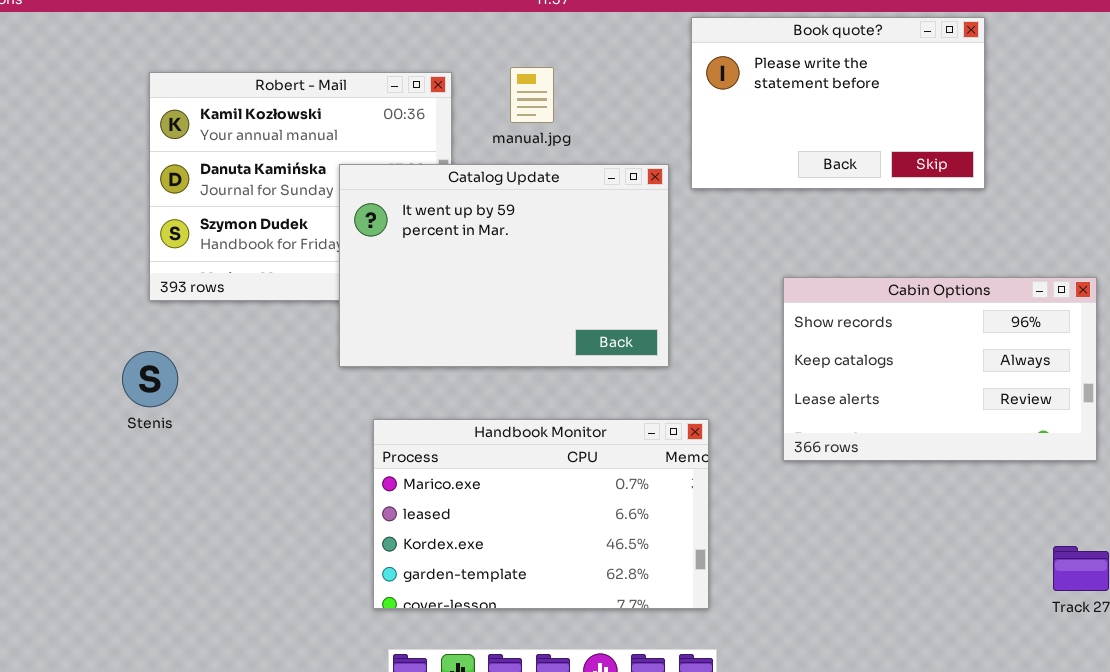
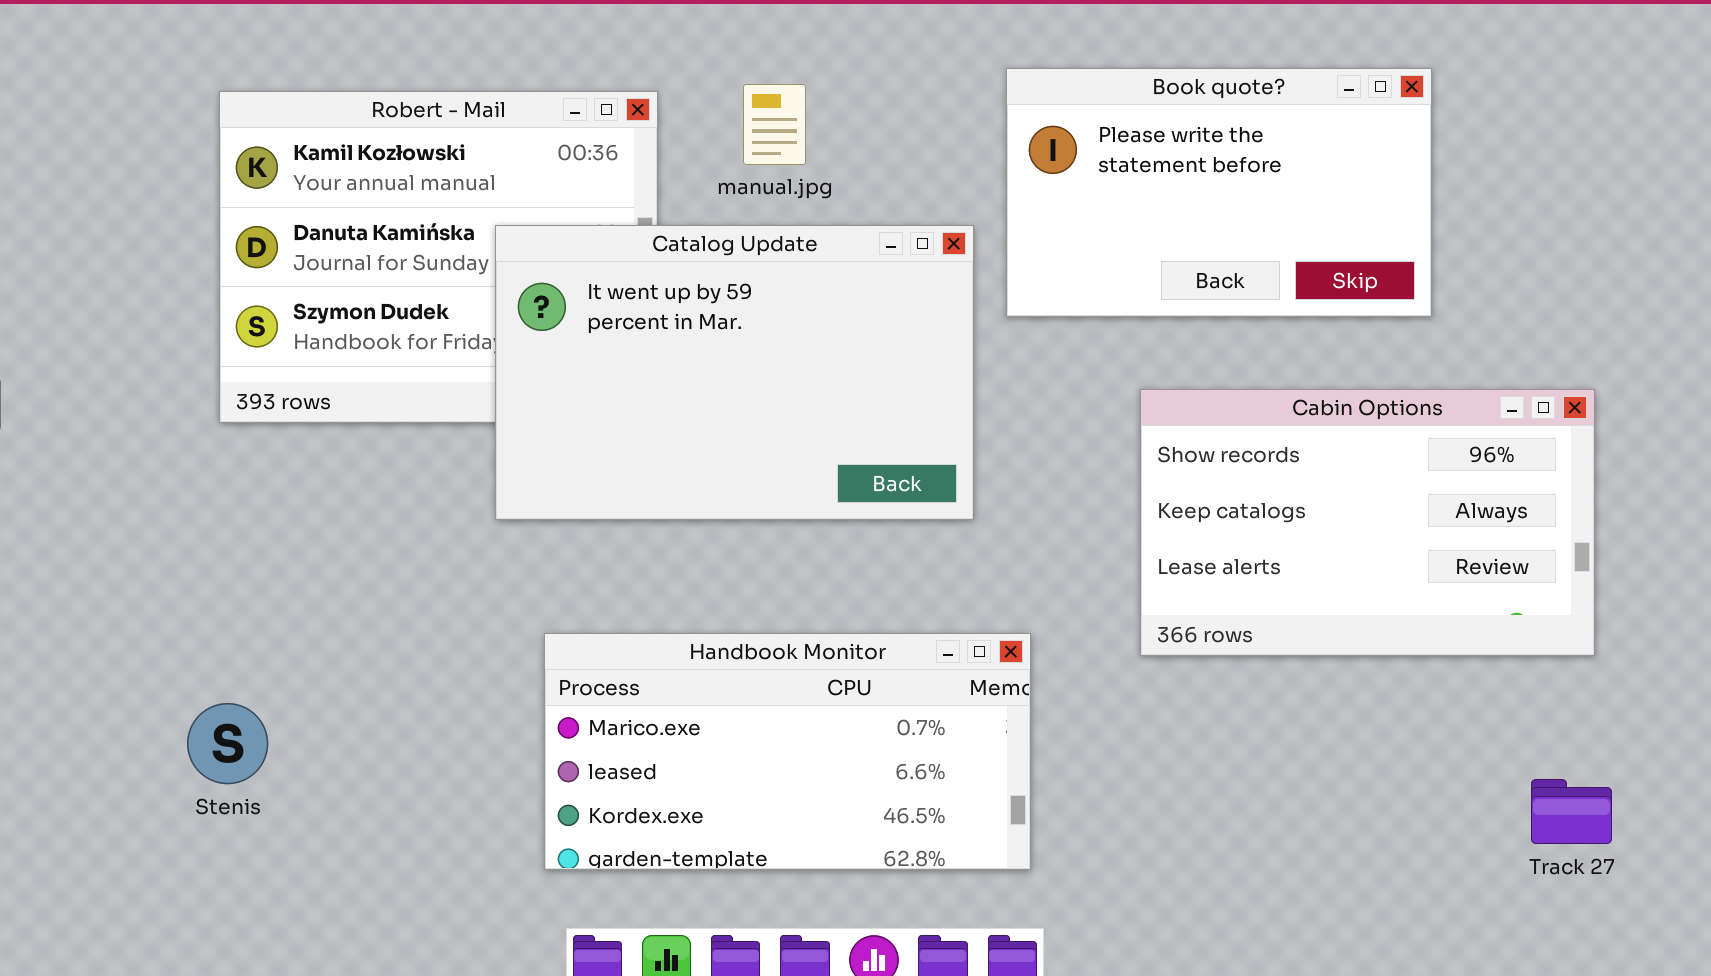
Book quote?: [691,17,985,189] -> [1006,68,1432,317], moved
Stenis: [122,351,178,407] -> [187,703,268,784], moved
Handbook Monitor: [373,419,709,609] -> [544,633,1031,870], resized

